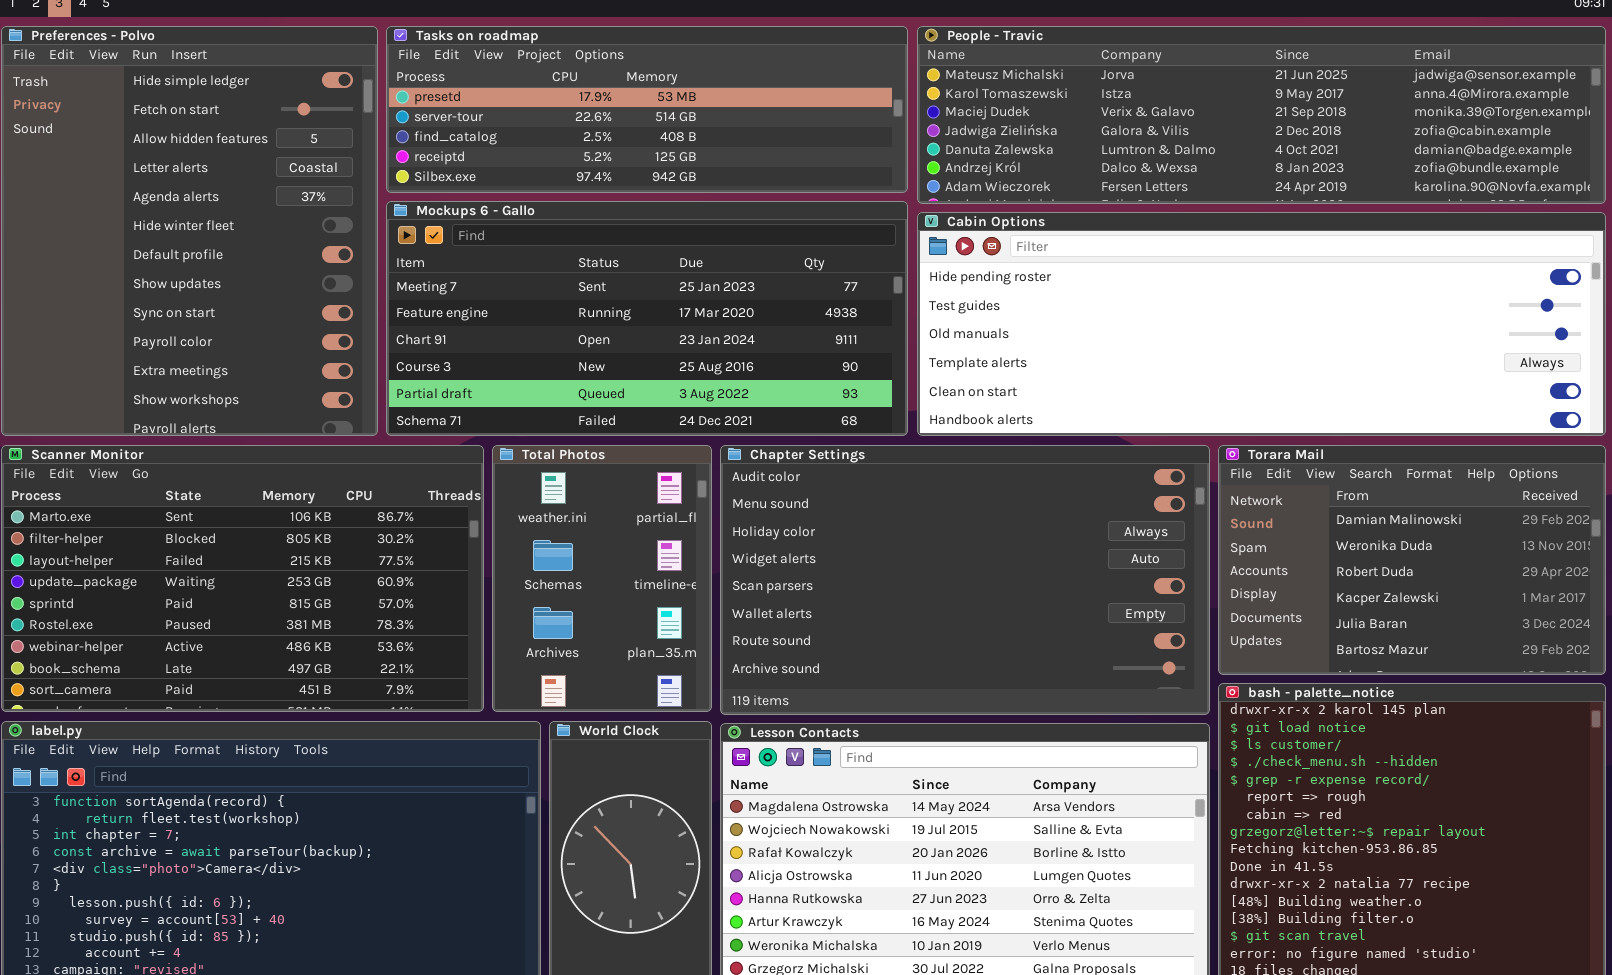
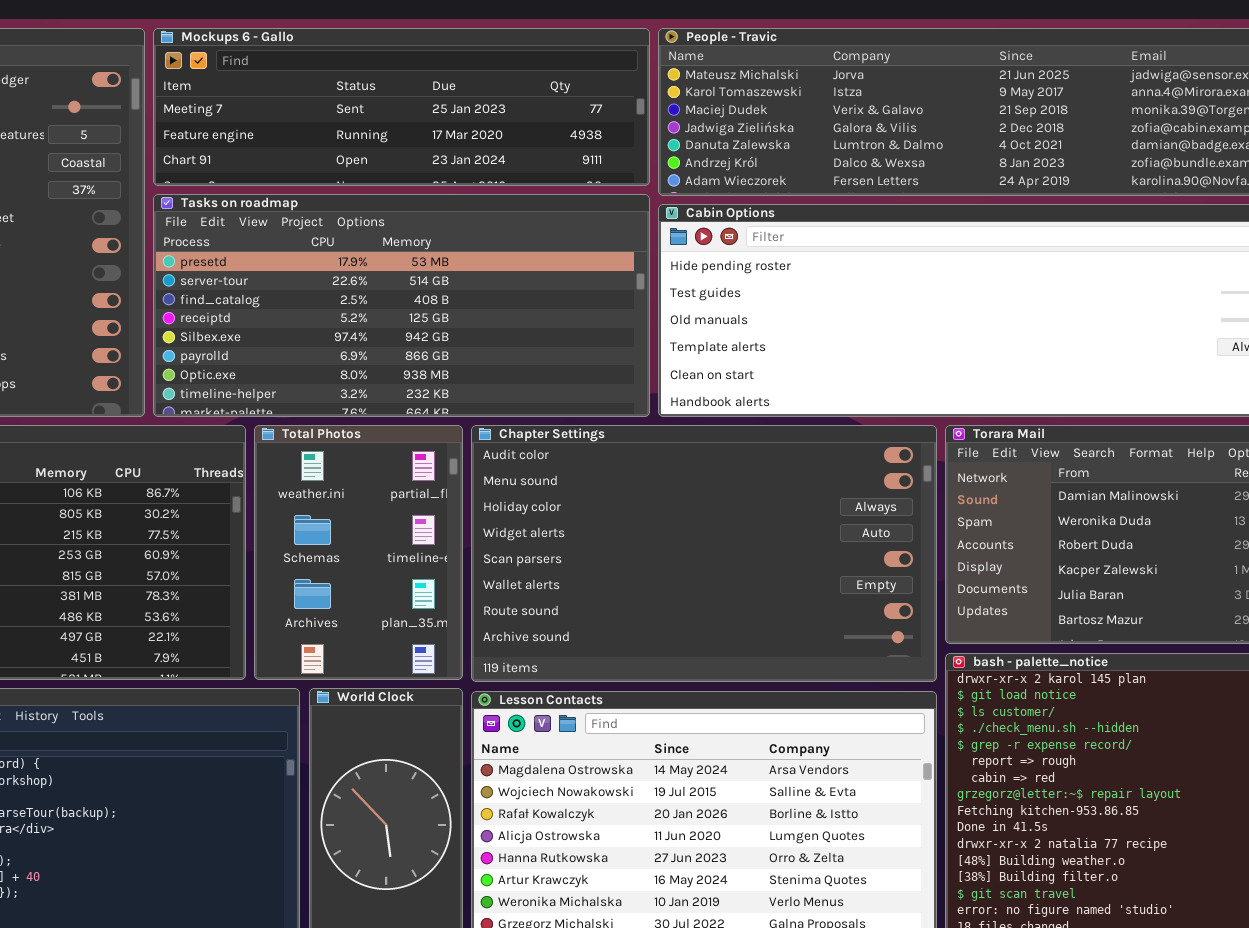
Tasks on roadmap: [386,26,908,193] -> [153,194,650,417], moved, resized
Mockups 6 - Gallo: [386,201,908,436] -> [153,28,650,186], moved, resized

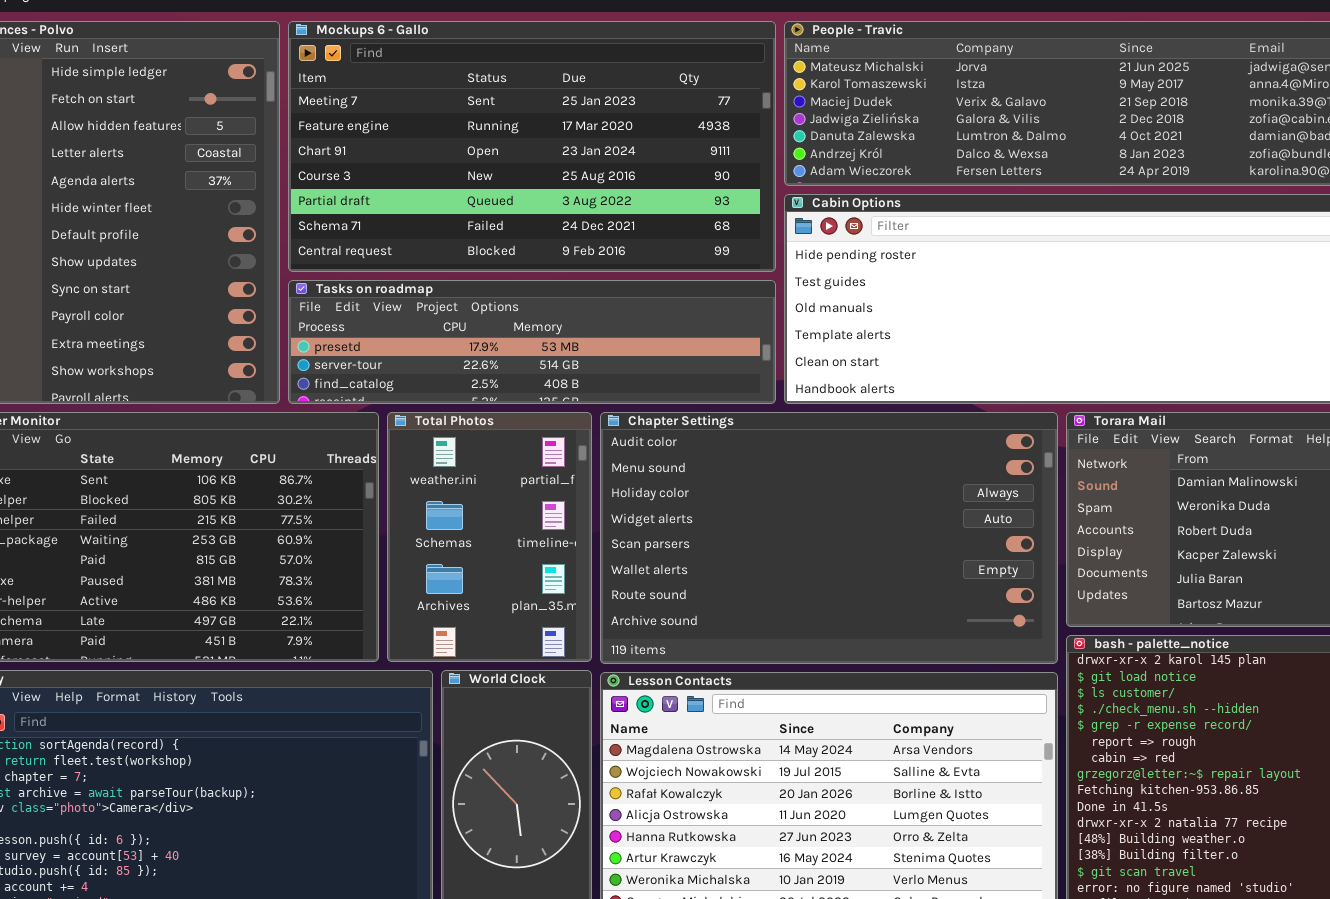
Mockups 6 - Gallo: [153,28,650,186] -> [288,21,776,272], resized
Tasks on roadmap: [153,194,650,417] -> [288,280,776,404], resized

